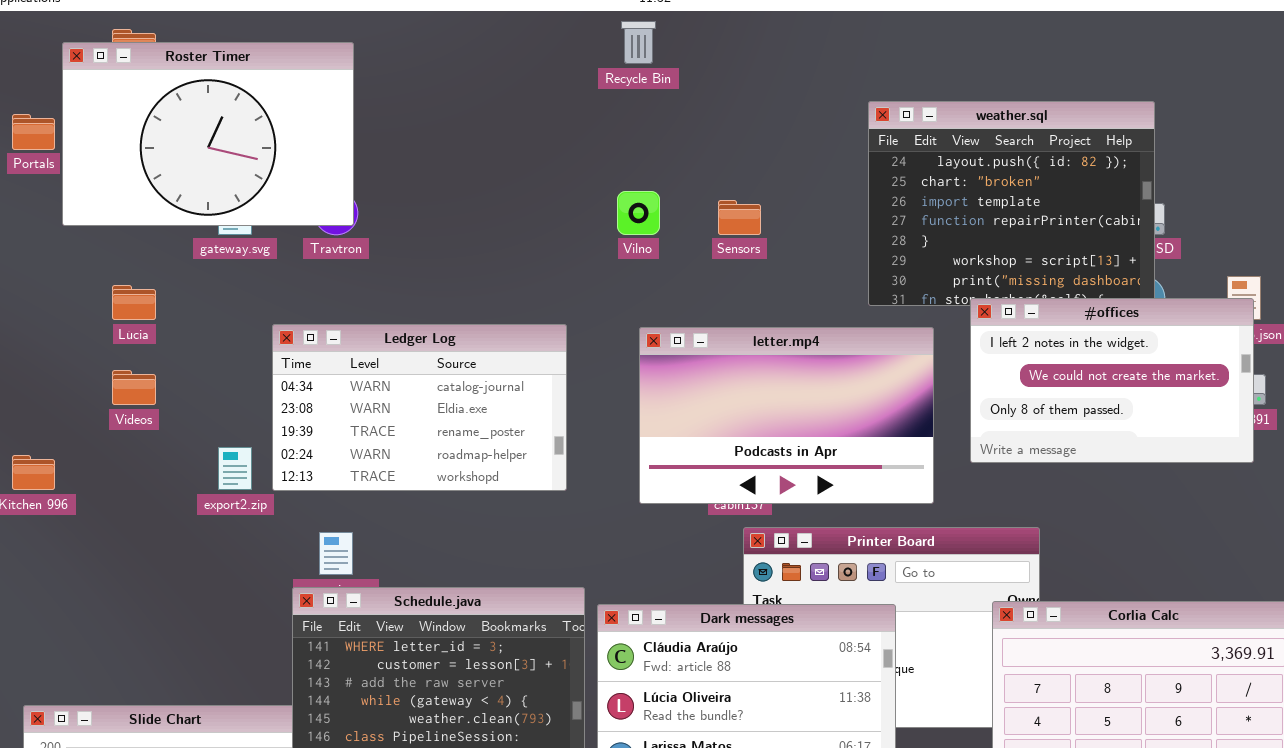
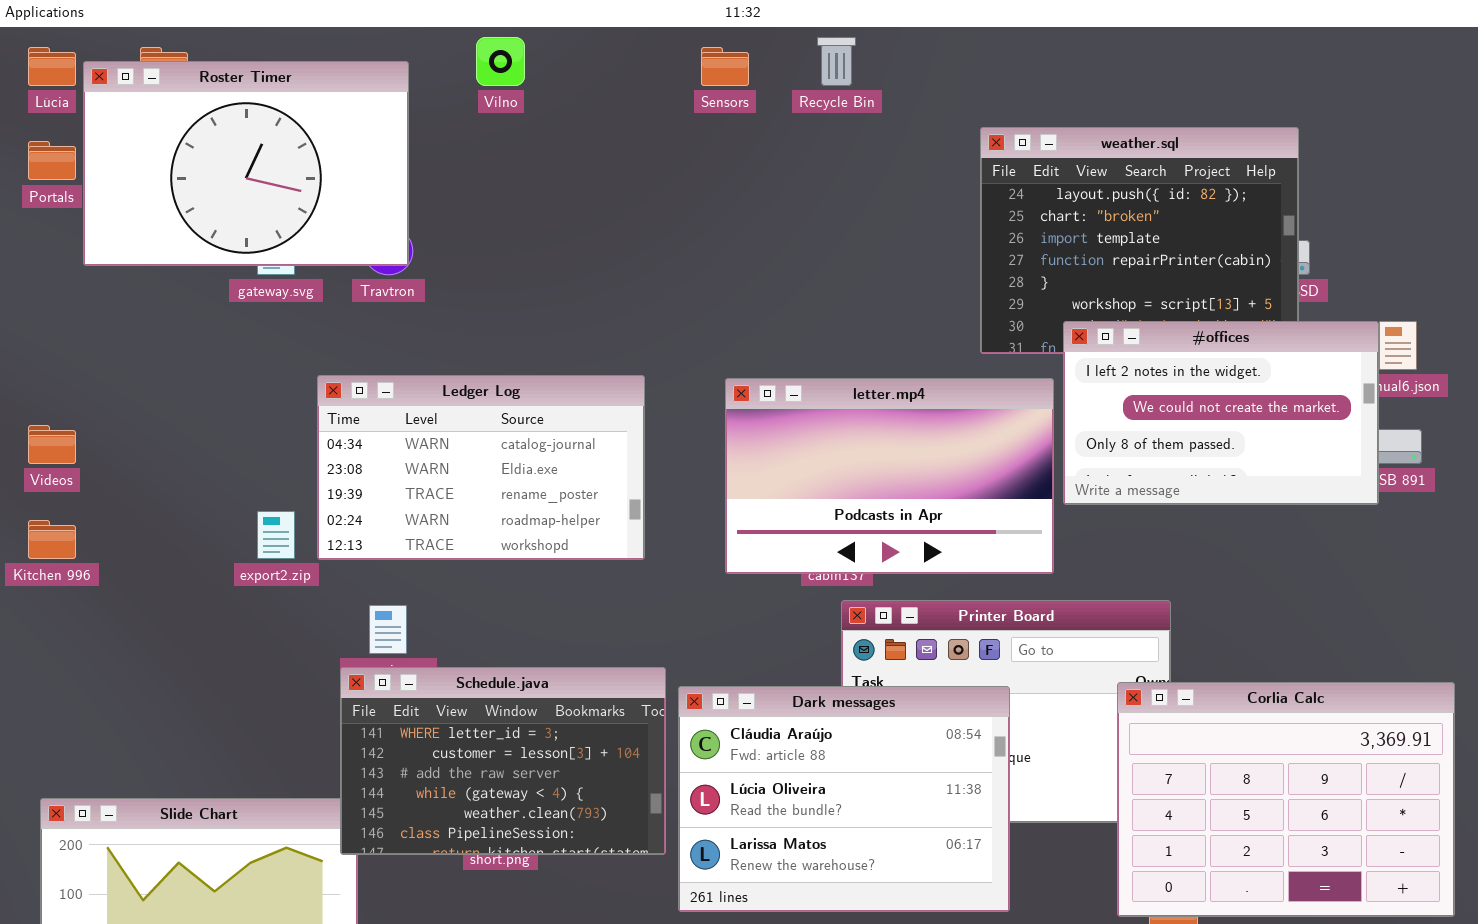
Recycle Bin: [621,21,656,64] -> [817,37,856,86], moved
Vilno: [617,191,660,235] -> [476,37,525,86], moved
Sensors: [718,200,761,235] -> [701,47,749,86], moved
Lúcia: [112,285,156,320] -> [28,47,76,86], moved
#offices: [970,298,1254,463] -> [1063,321,1379,505], moved
Videos: [112,370,156,405] -> [28,425,76,464], moved

